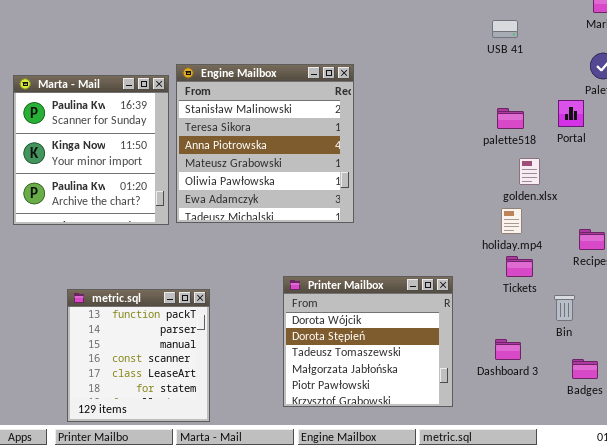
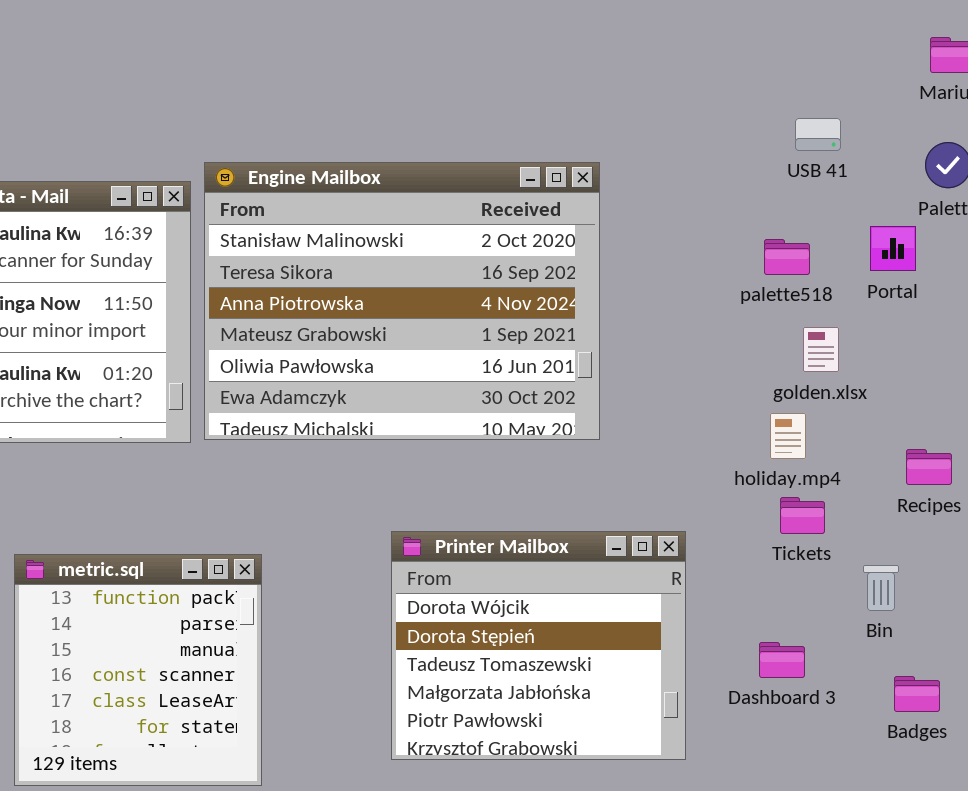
USB 41: [492,20,518,38] -> [795,118,841,151], moved
Engine Mailbox: [176,64,354,223] -> [204,162,600,440], resized

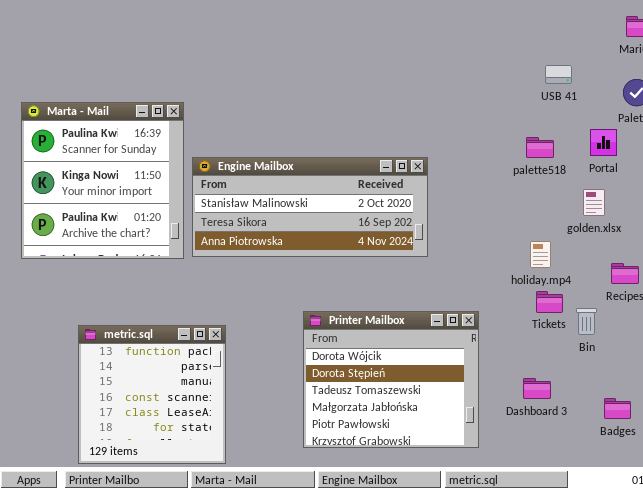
Engine Mailbox: [204,162,600,440] -> [192,157,428,257], resized
golden.xlsx: [803,327,839,372] -> [583,189,605,216], moved
Bin: [863,565,899,611] -> [576,308,597,335], moved

